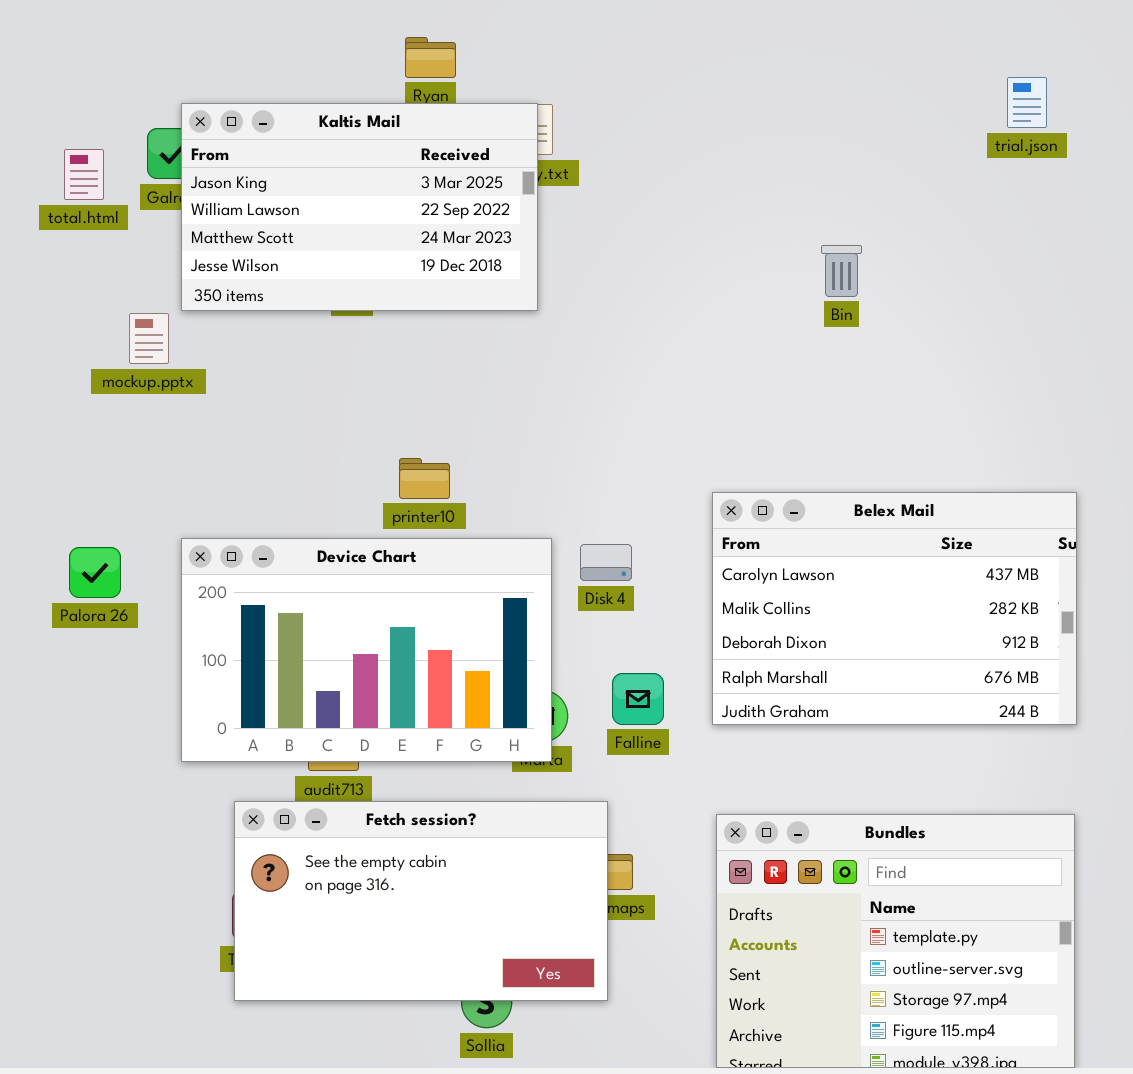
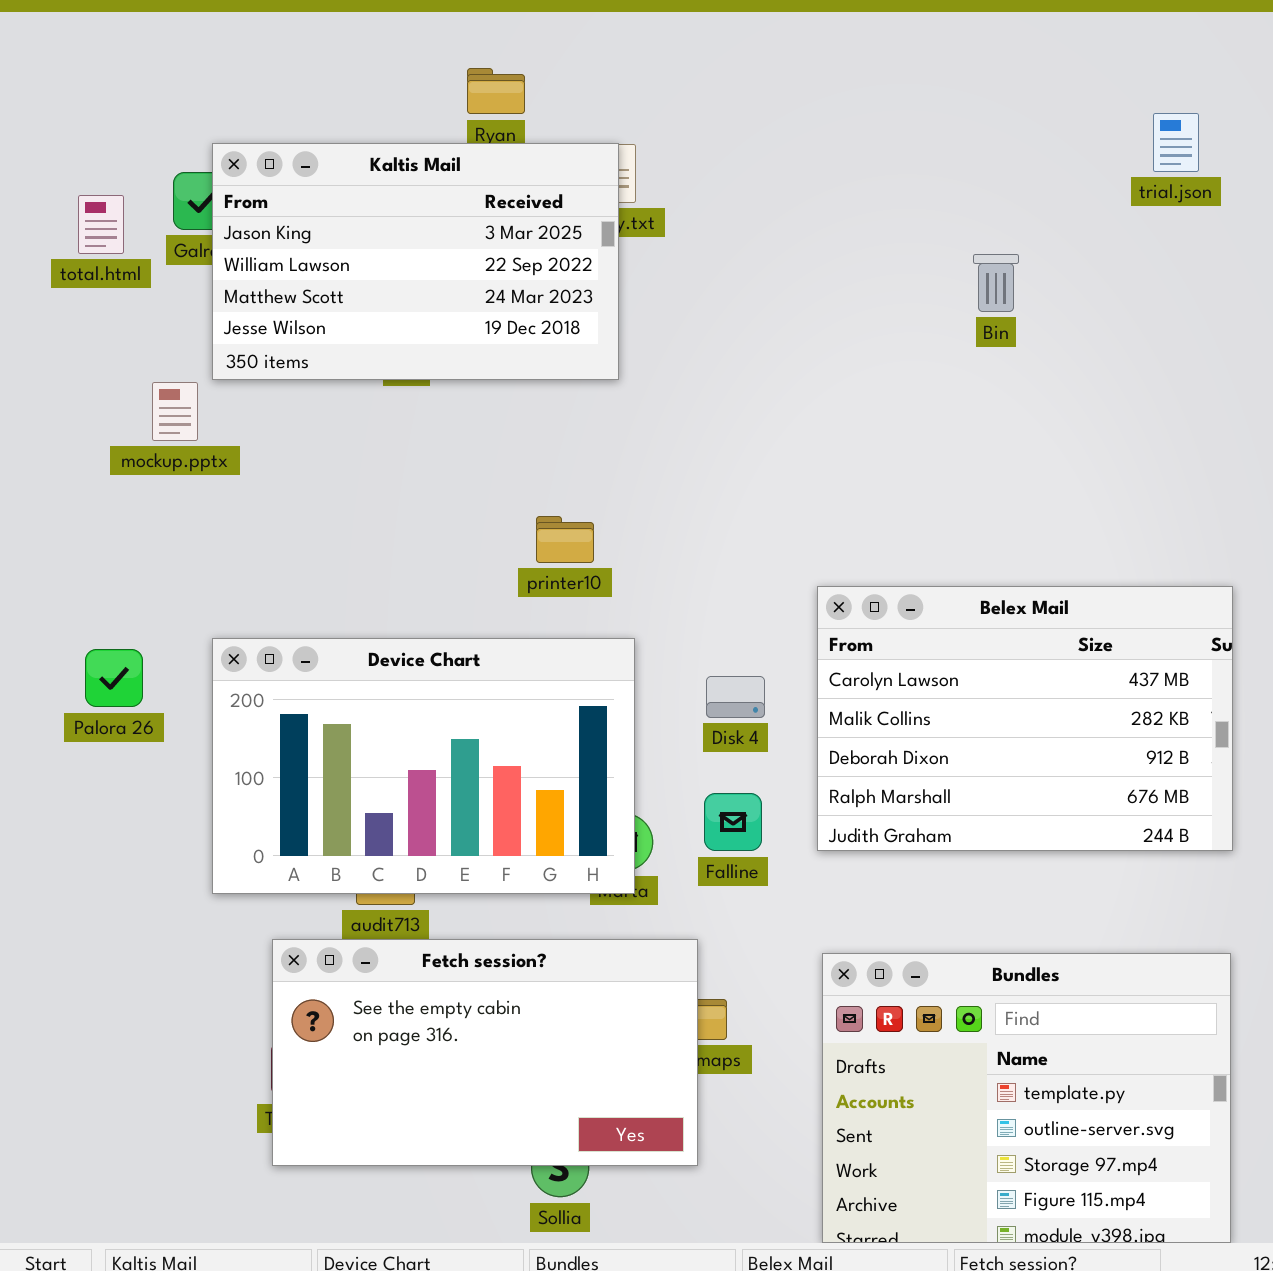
Bin: [821,245,862,297] -> [973,254,1019,312], moved
printer10: [399,458,450,499] -> [536,516,594,563], moved
Disk 4: [580,544,632,581] -> [706,676,765,718], moved

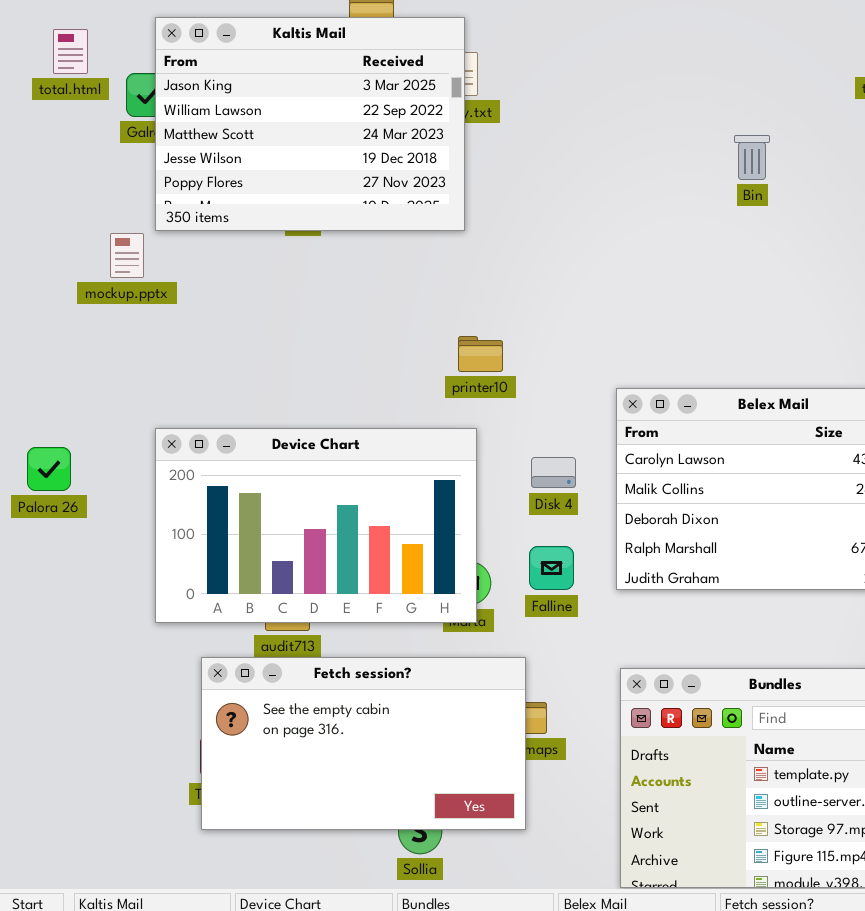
Kaltis Mail: [212,143,619,380] -> [155,17,465,231], resized
total.html: [78,195,124,254] -> [53,29,88,74], moved
printer10: [536,516,594,563] -> [458,336,503,372], moved
Palora 26: [85,649,143,707] -> [27,447,71,491], moved

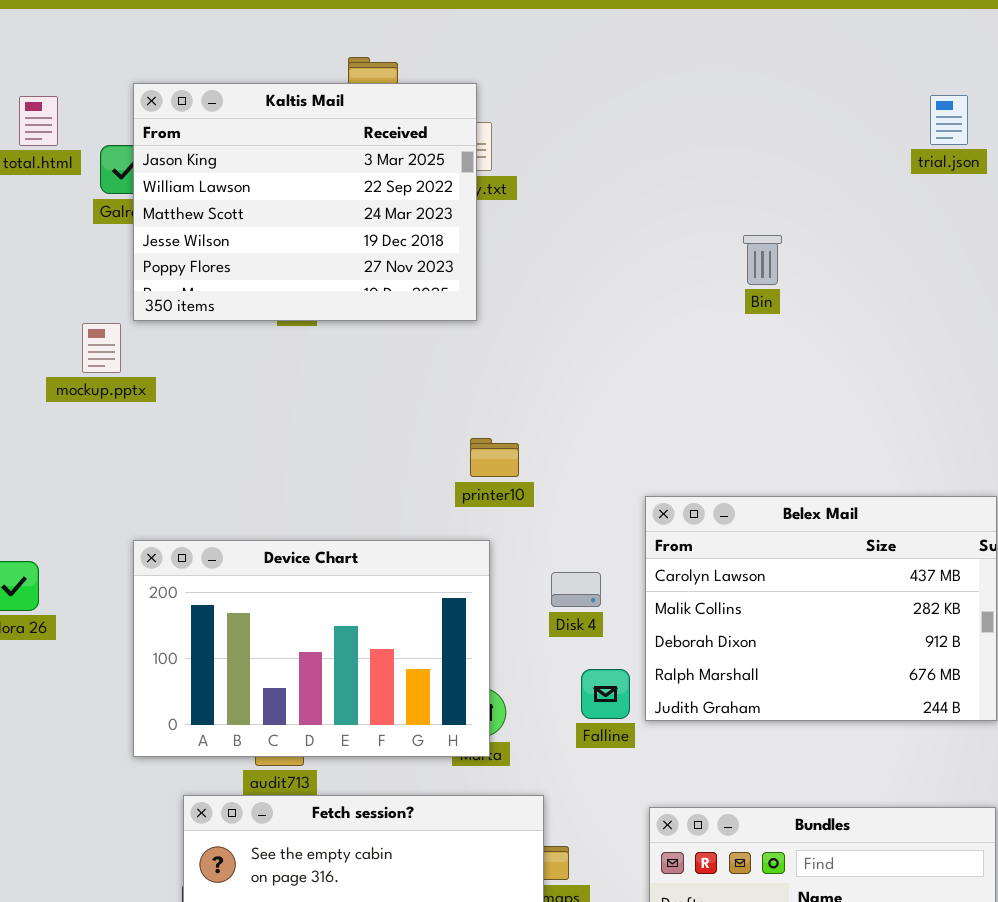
Bin: [734,135,770,180] -> [743,235,782,285], moved
Falline: [529,546,574,590] -> [581,669,630,719], moved

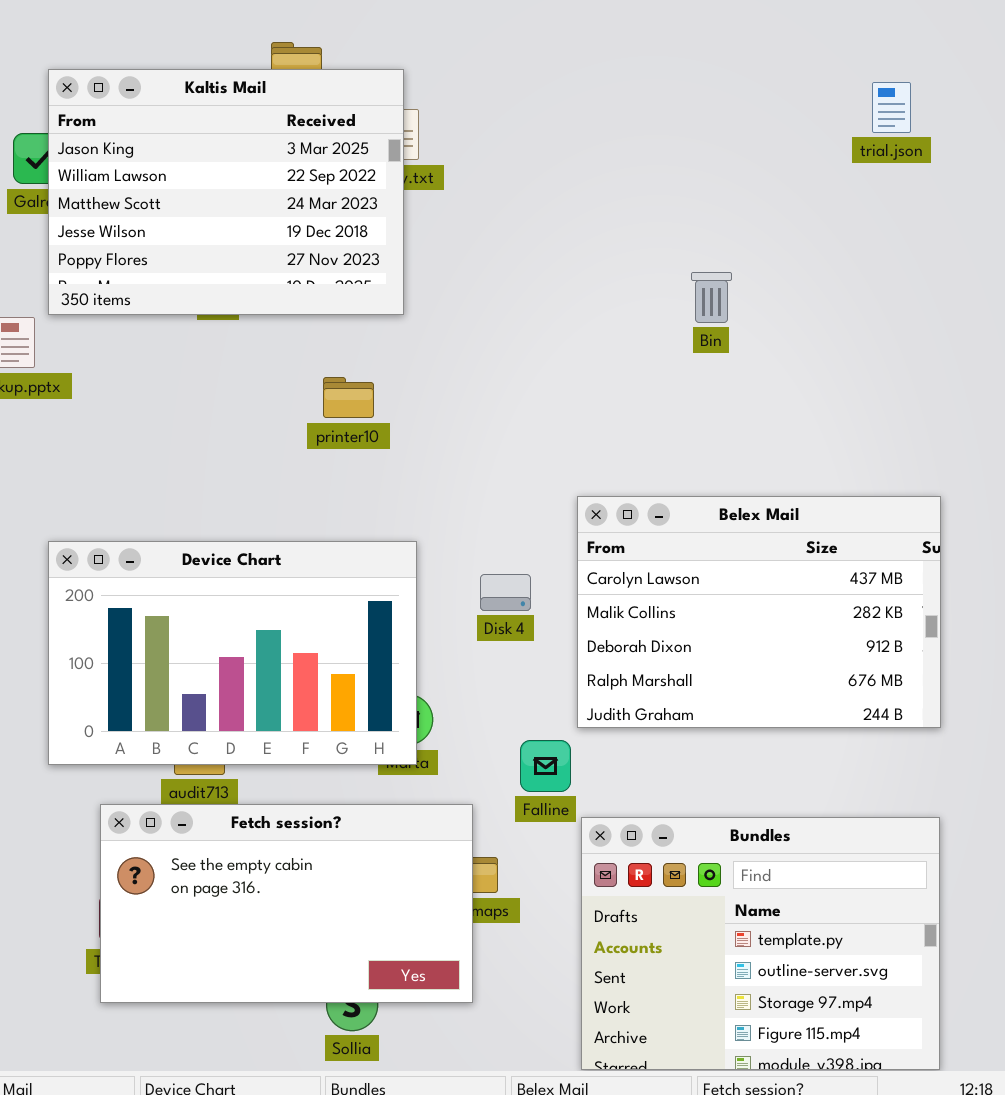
Bin: [743,235,782,285] -> [691,272,732,323], moved
printer10: [470,438,519,477] -> [323,377,374,418], moved
Falline: [581,669,630,719] -> [520,740,571,792], moved

